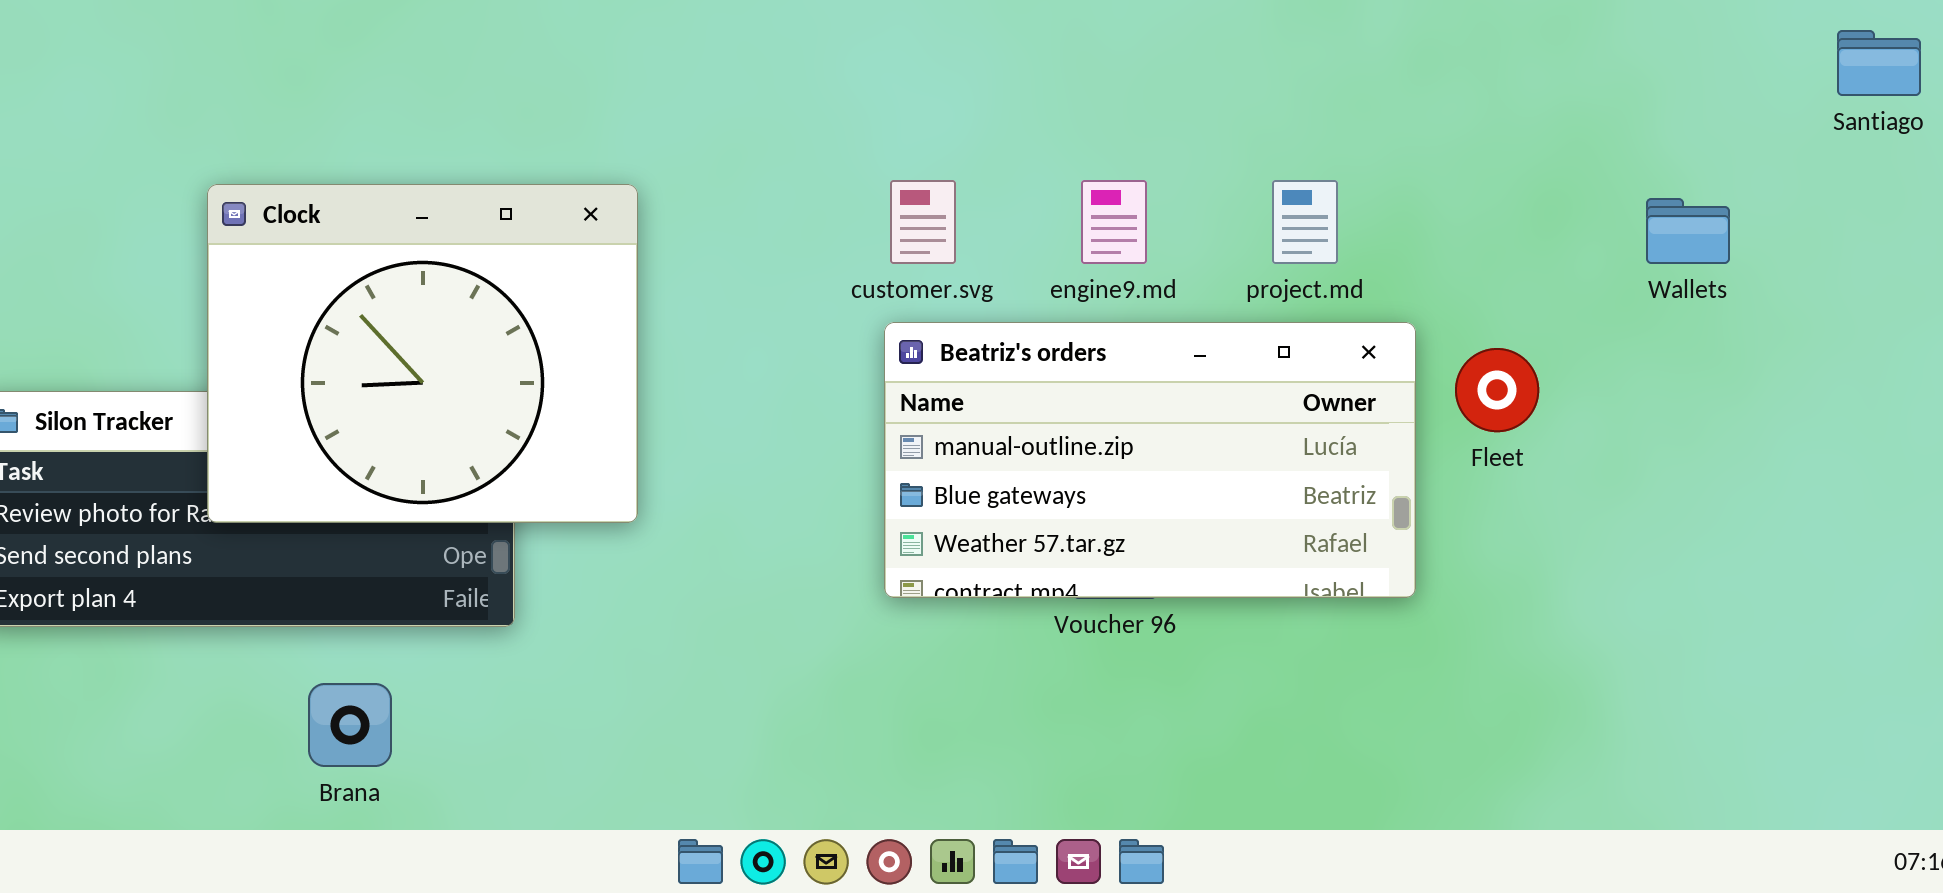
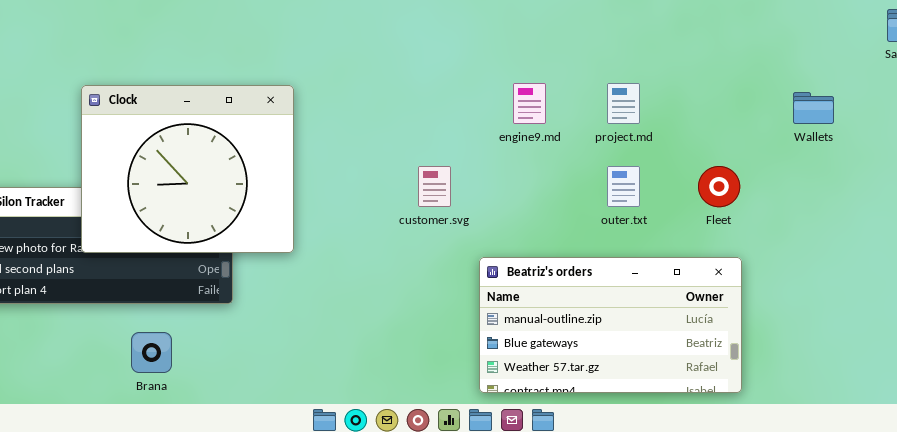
customer.svg: [890,180,956,264] -> [418,166,451,207], moved
Beatriz's orders: [884,322,1416,598] -> [479,257,742,393], moved

